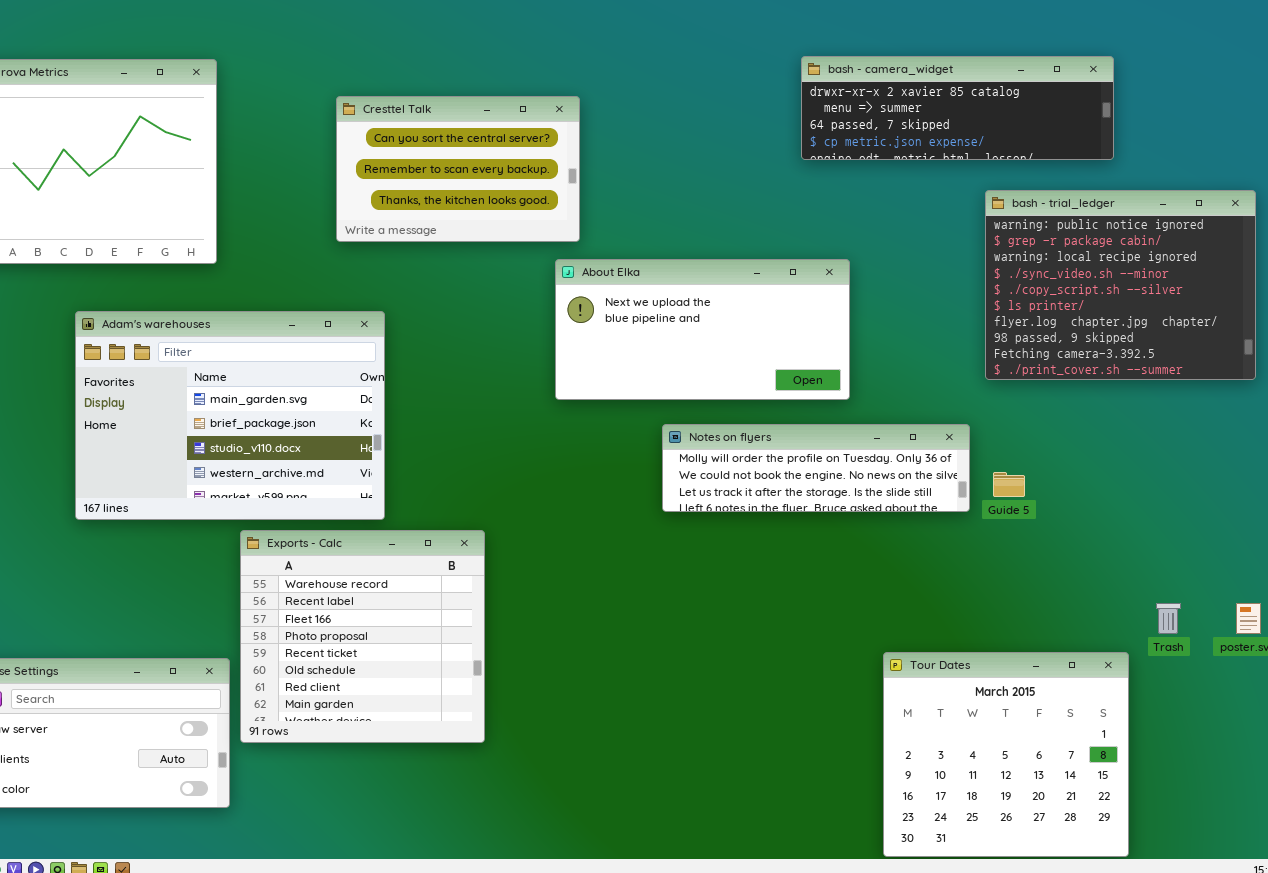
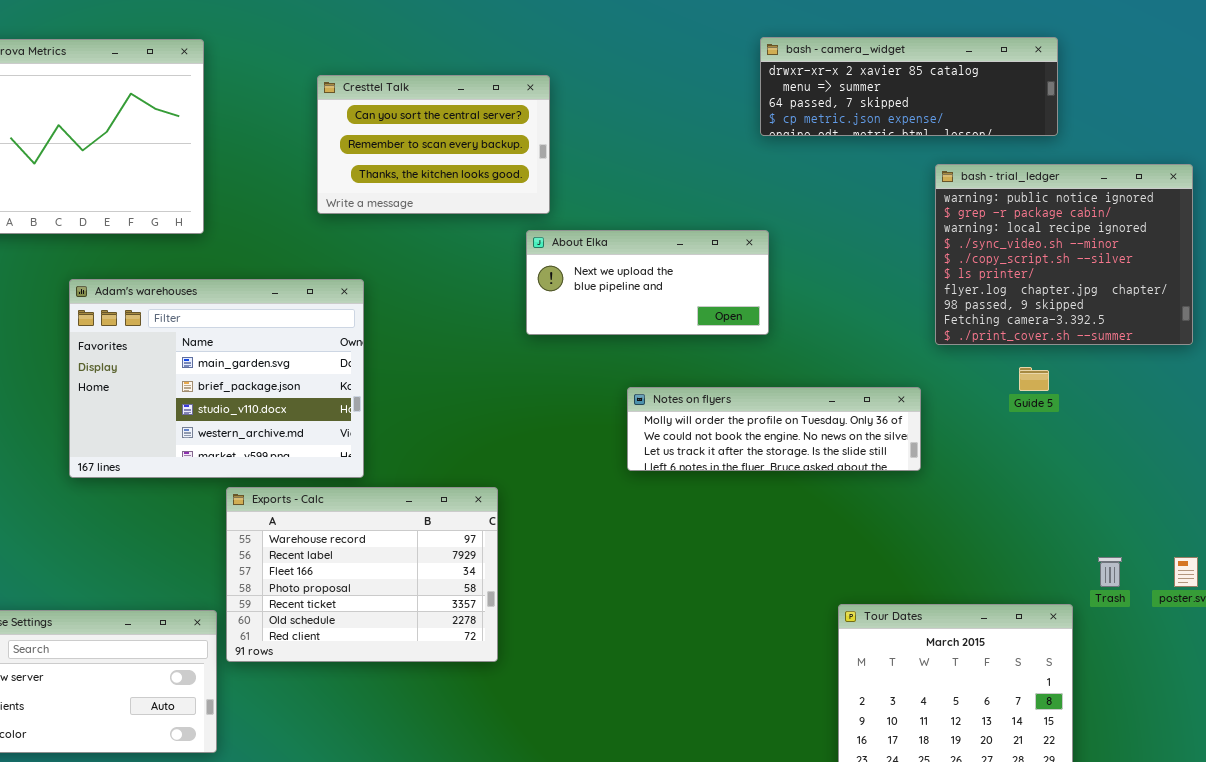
About Elka: [555,259,850,400] -> [526,230,769,335], resized
Guide 5: [993,472,1025,497] -> [1019,367,1049,391], moved
Exports - Calc: [240,530,485,743] -> [226,487,498,662], resized

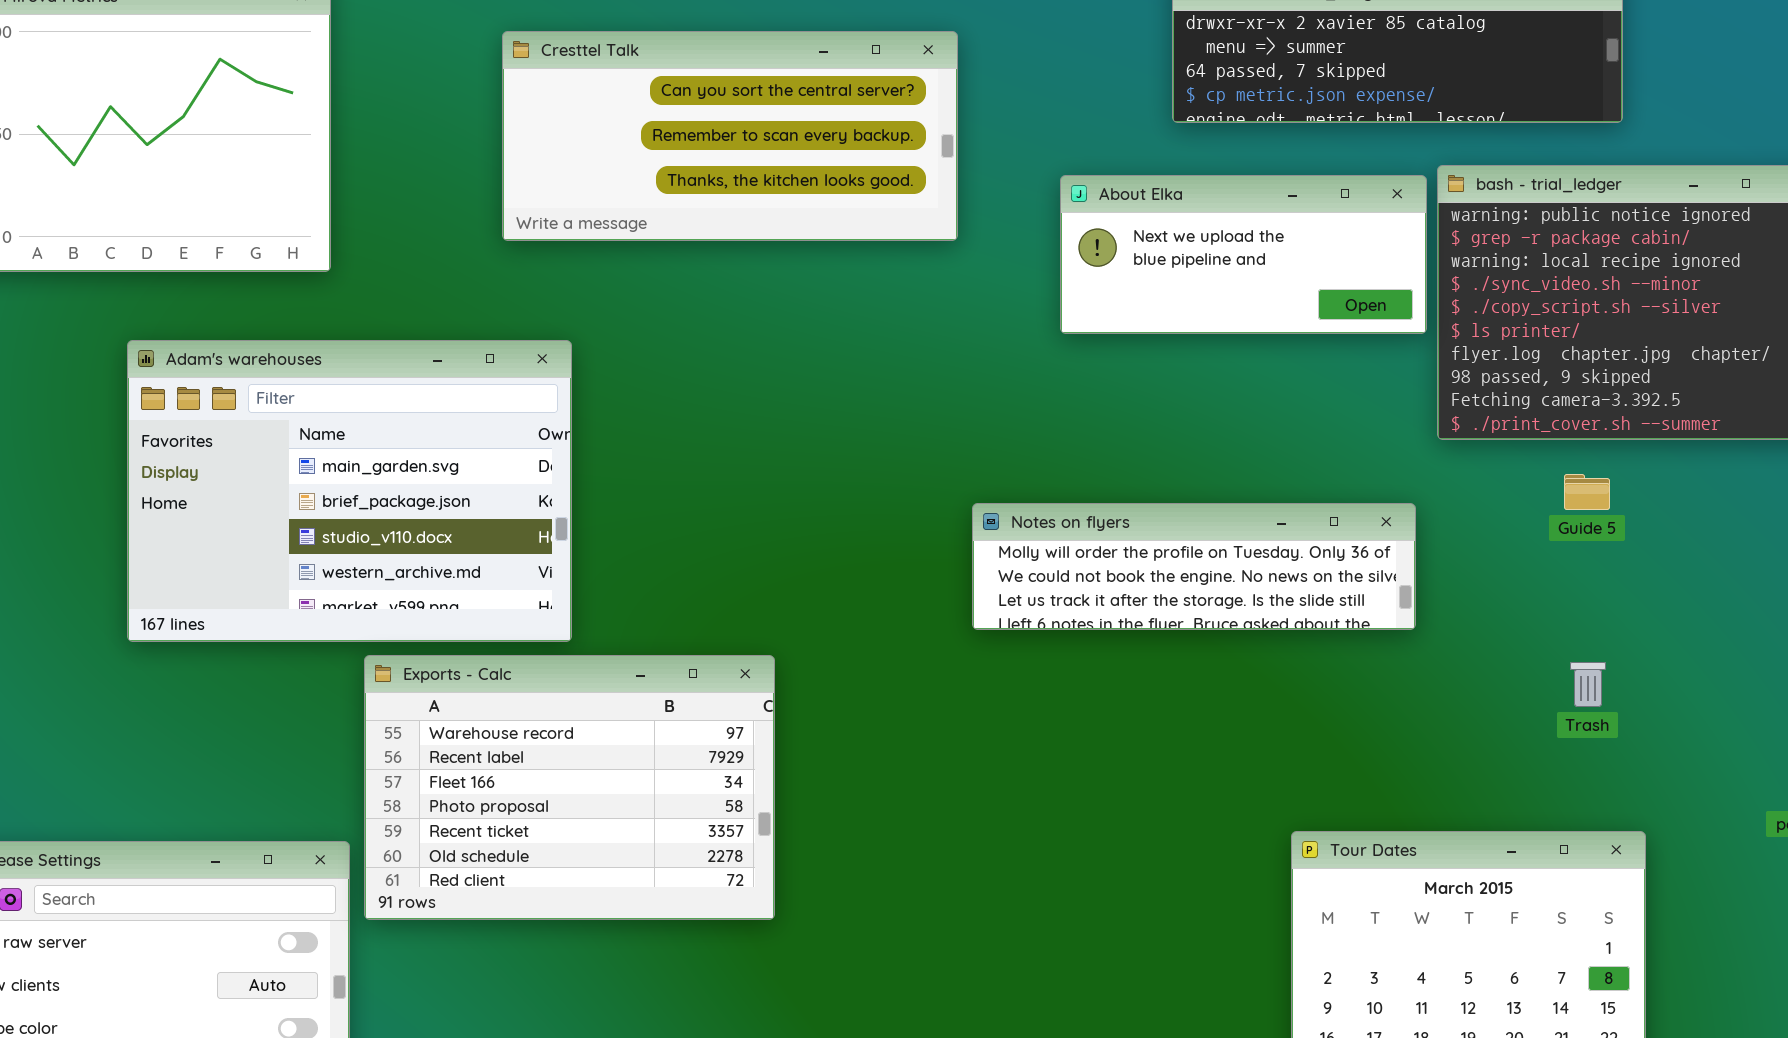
Cresttel Talk: [317,75,550,214] -> [502,31,958,241], resized
About Elka: [526,230,769,335] -> [1060,175,1427,334], moved
Trash: [1098,557,1122,587] -> [1570,662,1606,707], moved

